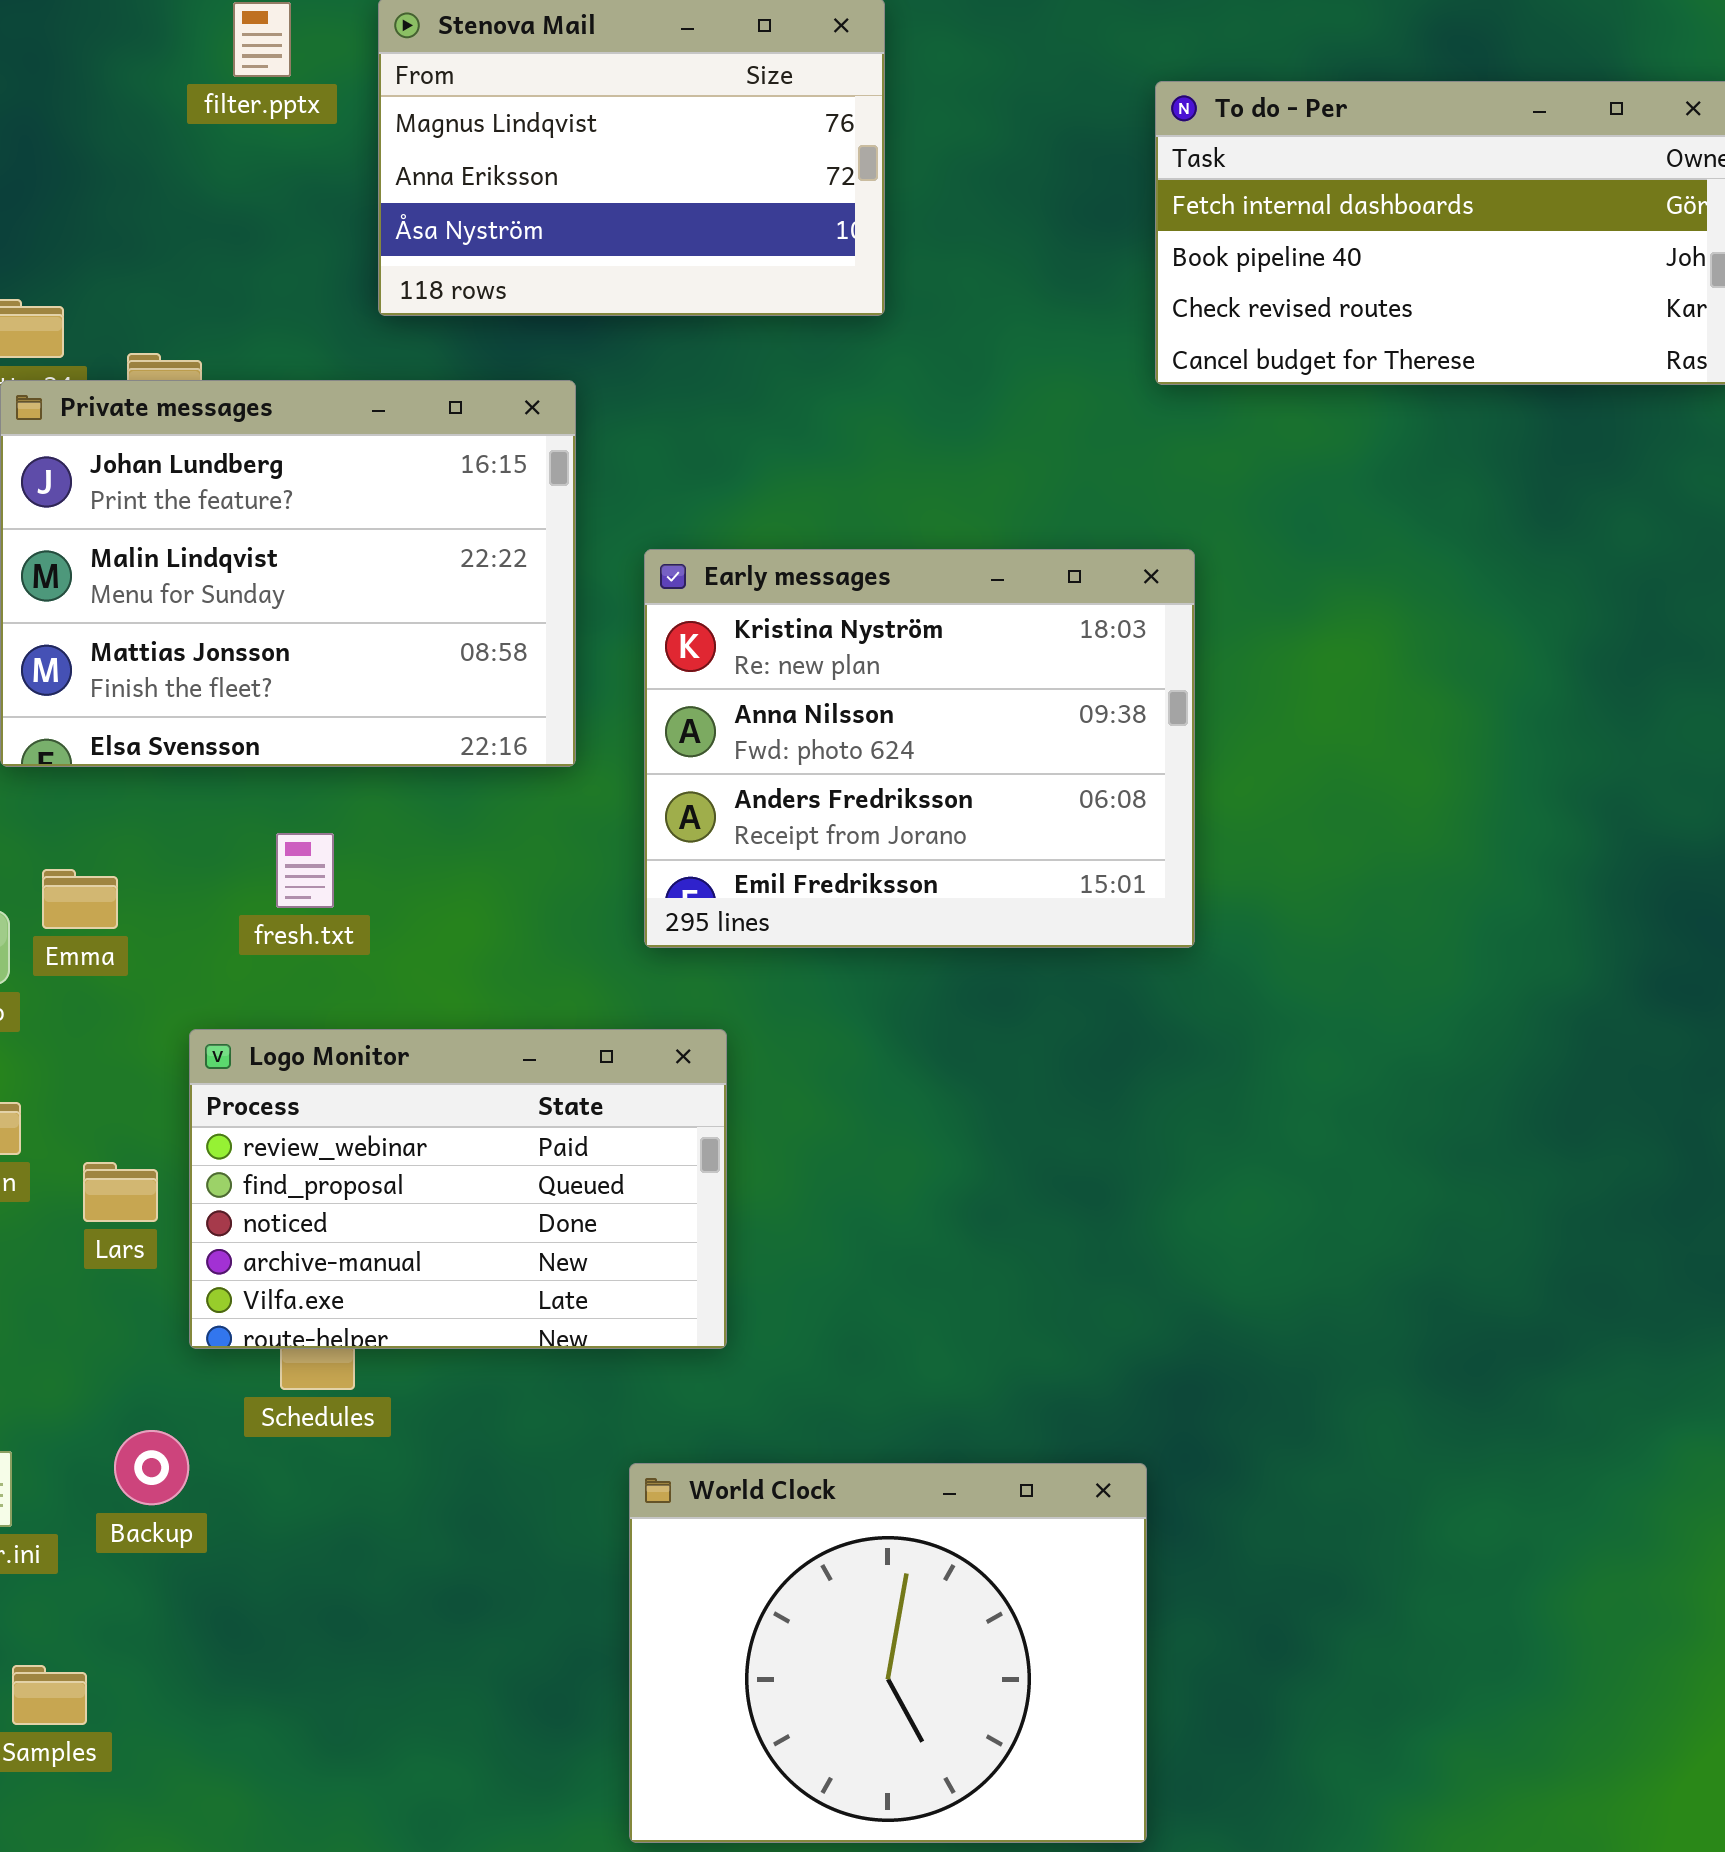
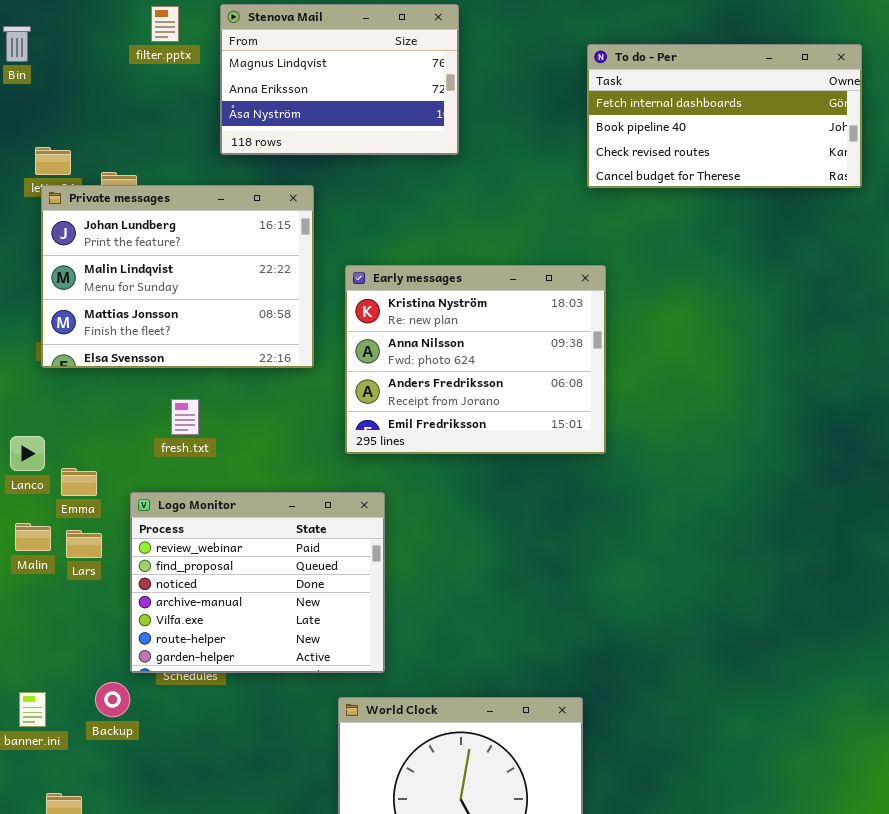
Emma: [42,869,118,929] -> [61,468,97,496], moved
Logo Monitor: [189,1029,727,1349] -> [130,492,385,673], resized
Lars: [83,1162,158,1222] -> [66,530,102,558], moved

